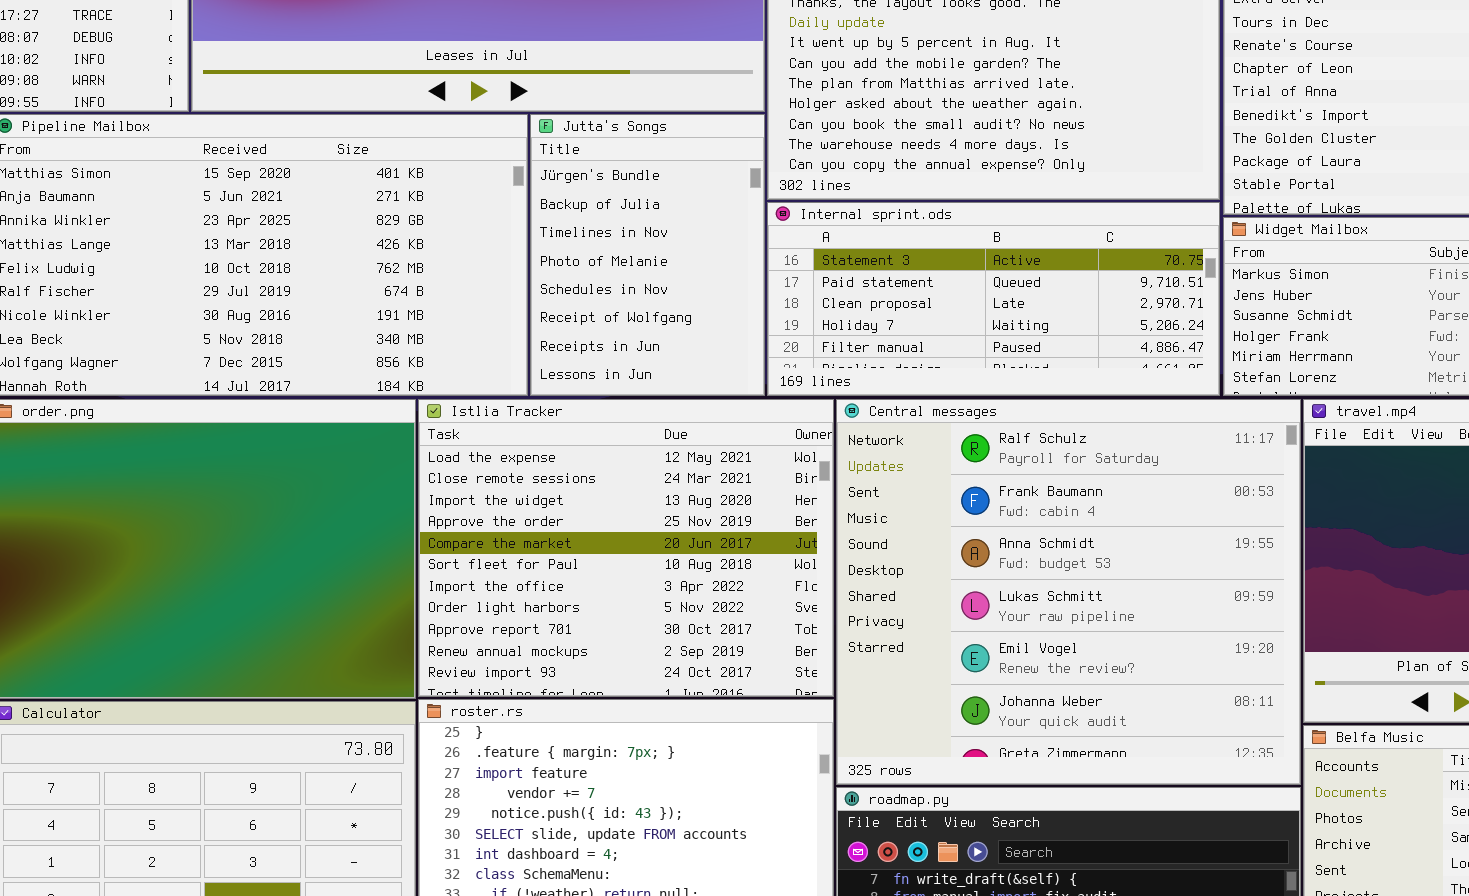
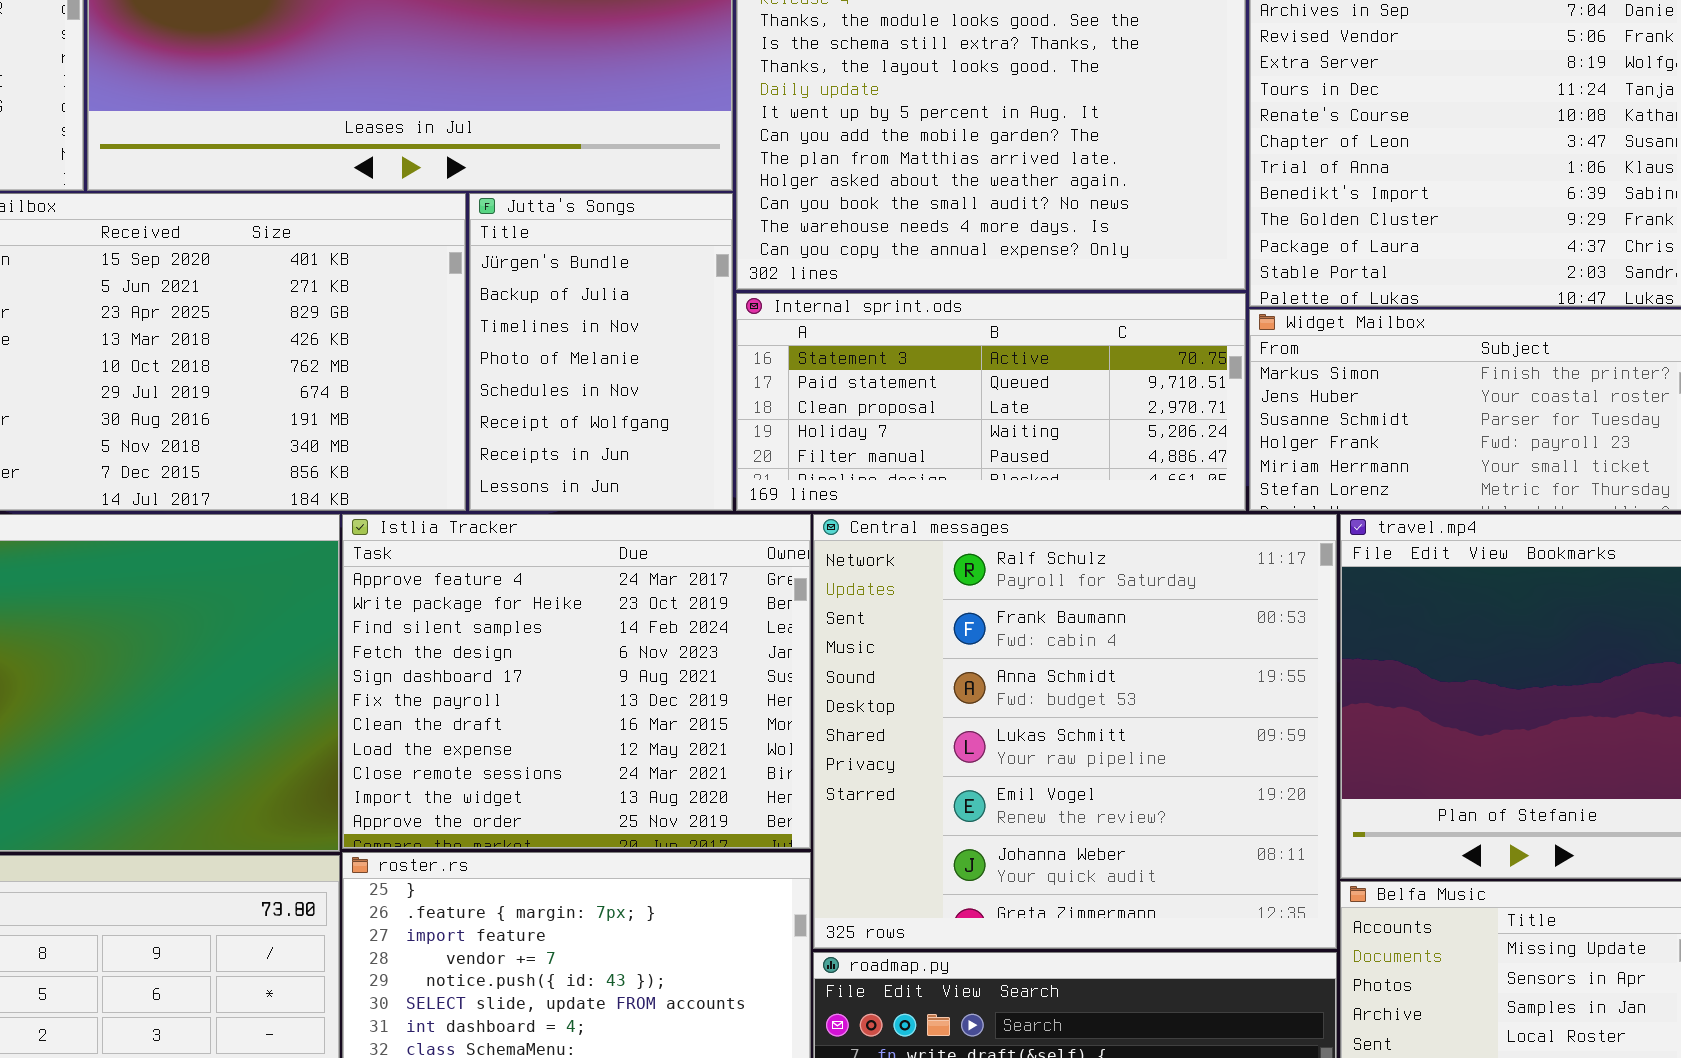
Istlia Tracker: [418,399,834,697] -> [342,514,811,849], scrolled up 7 rows

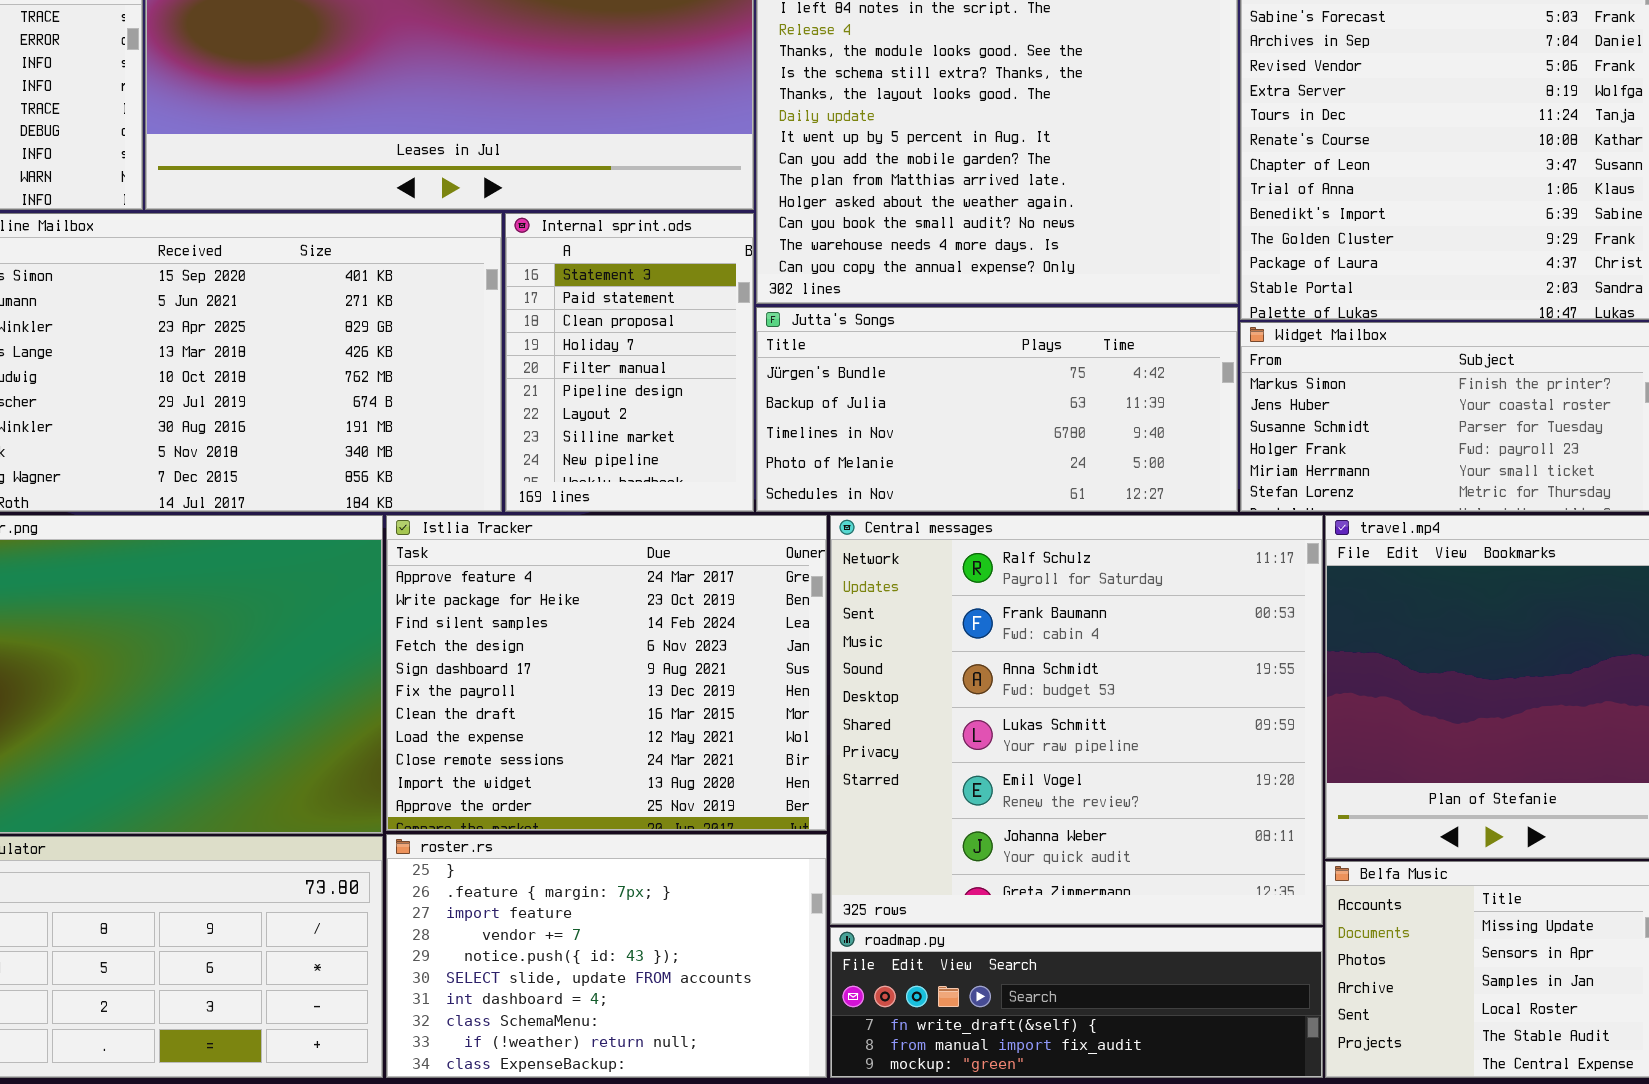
Jutta's Songs: [469,193,733,511] -> [756,307,1238,512], moved, resized
Internal sprint.ods: [736,293,1246,511] -> [505,213,754,512], moved, resized

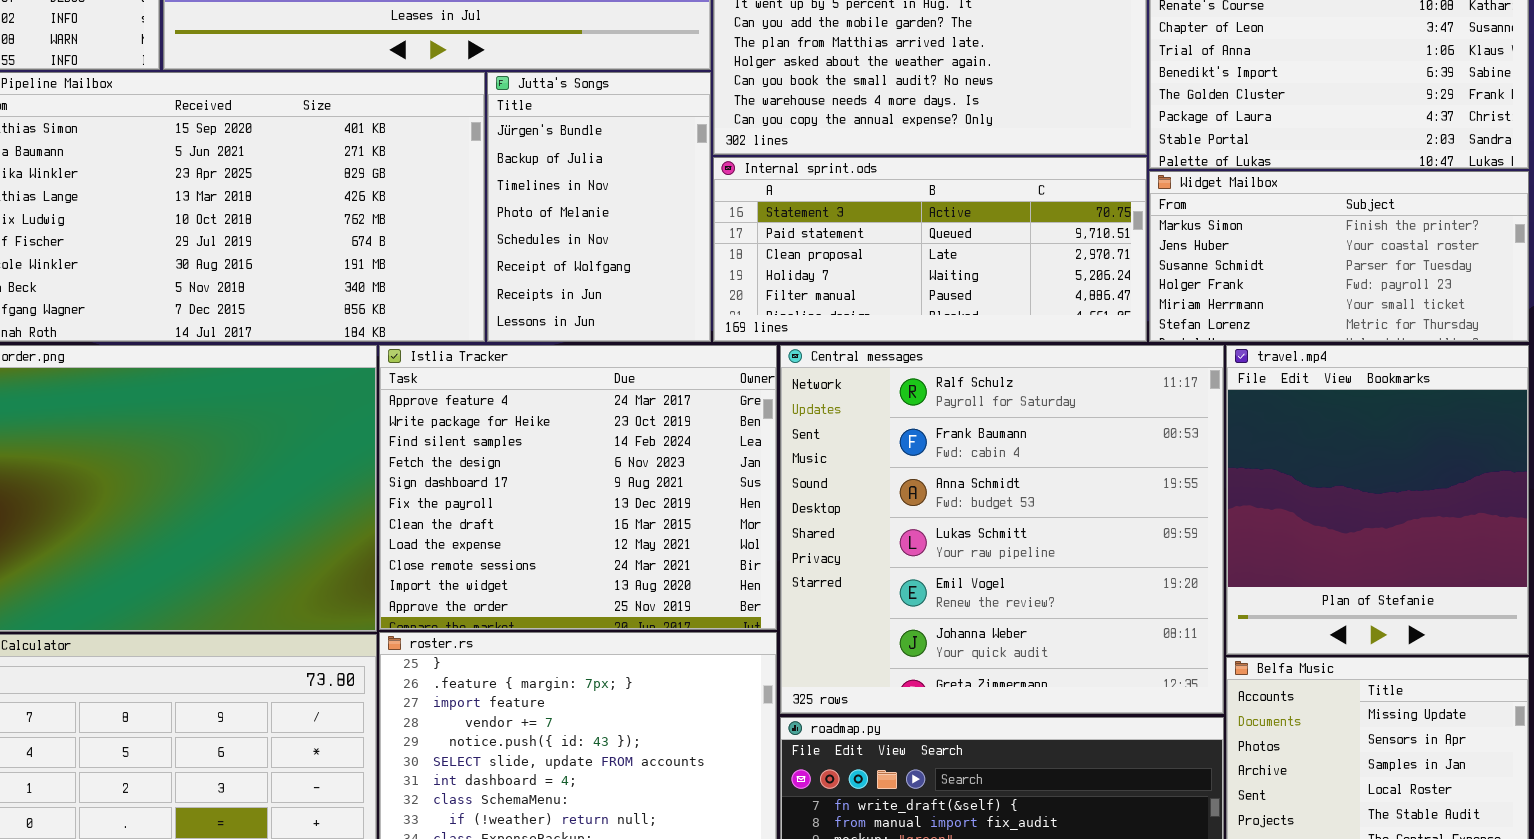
Internal sprint.ods: [505,213,754,512] -> [713,157,1147,342], moved, resized
Jutta's Songs: [756,307,1238,512] -> [487,72,711,342], moved, resized

